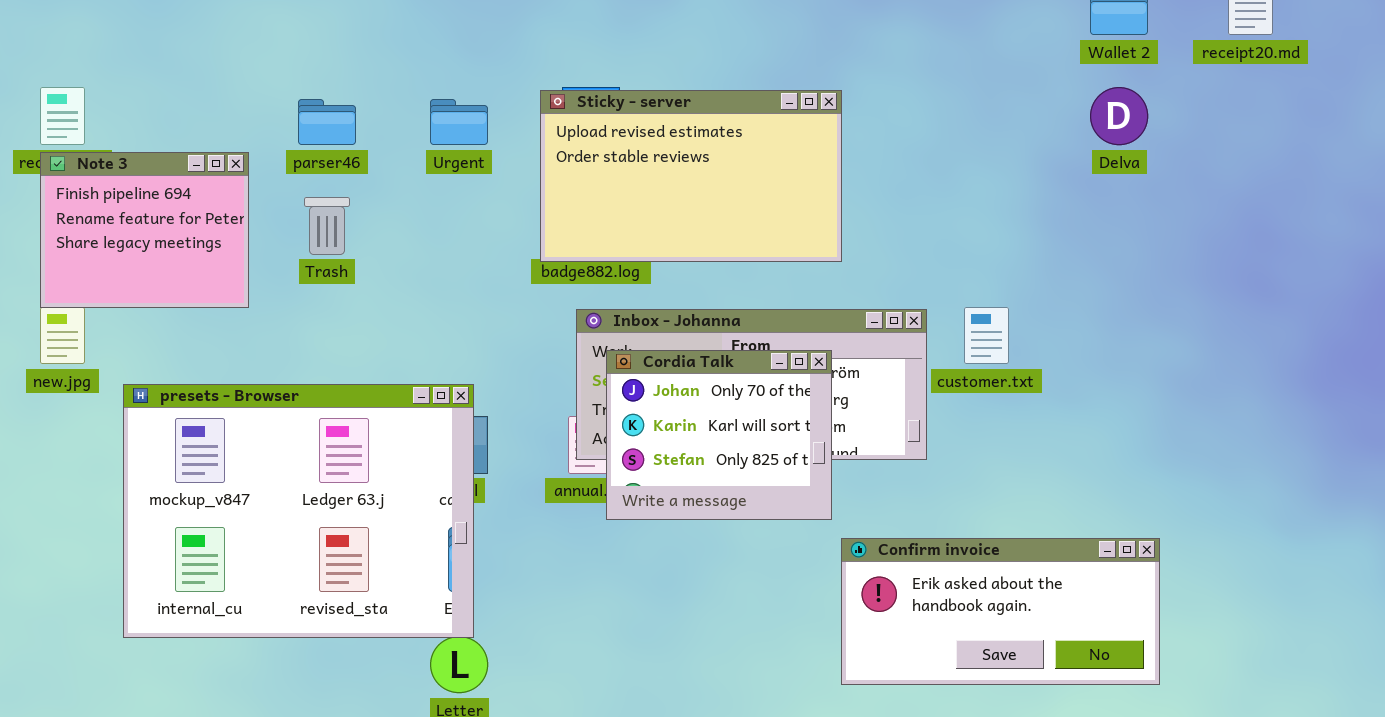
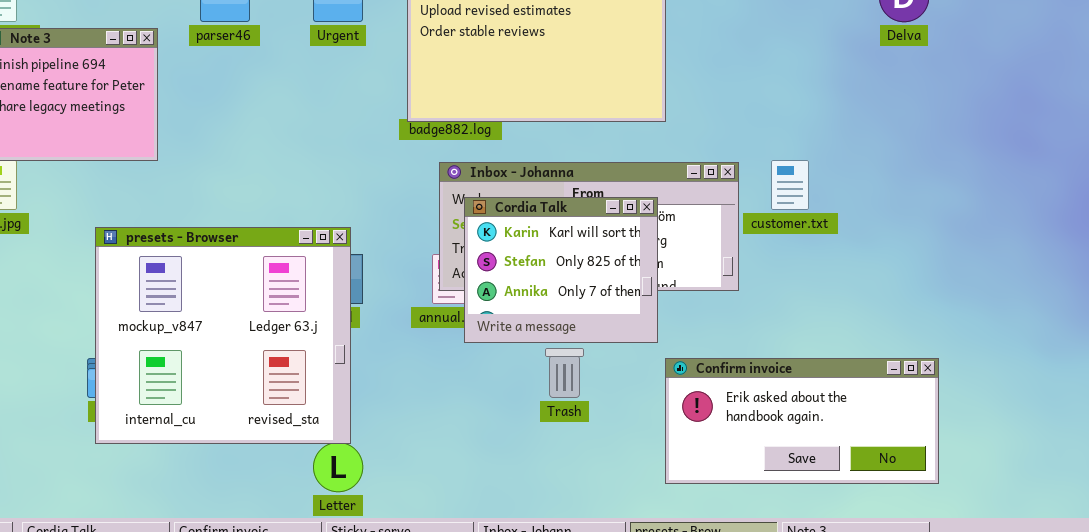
Trash: [304,197,350,255] -> [545,348,584,398], moved
Cordia Talk: [606,350,832,520] -> [464,197,658,343], scrolled down 1 row
presets - Browser: [123,384,474,638] -> [95,227,351,444], resized

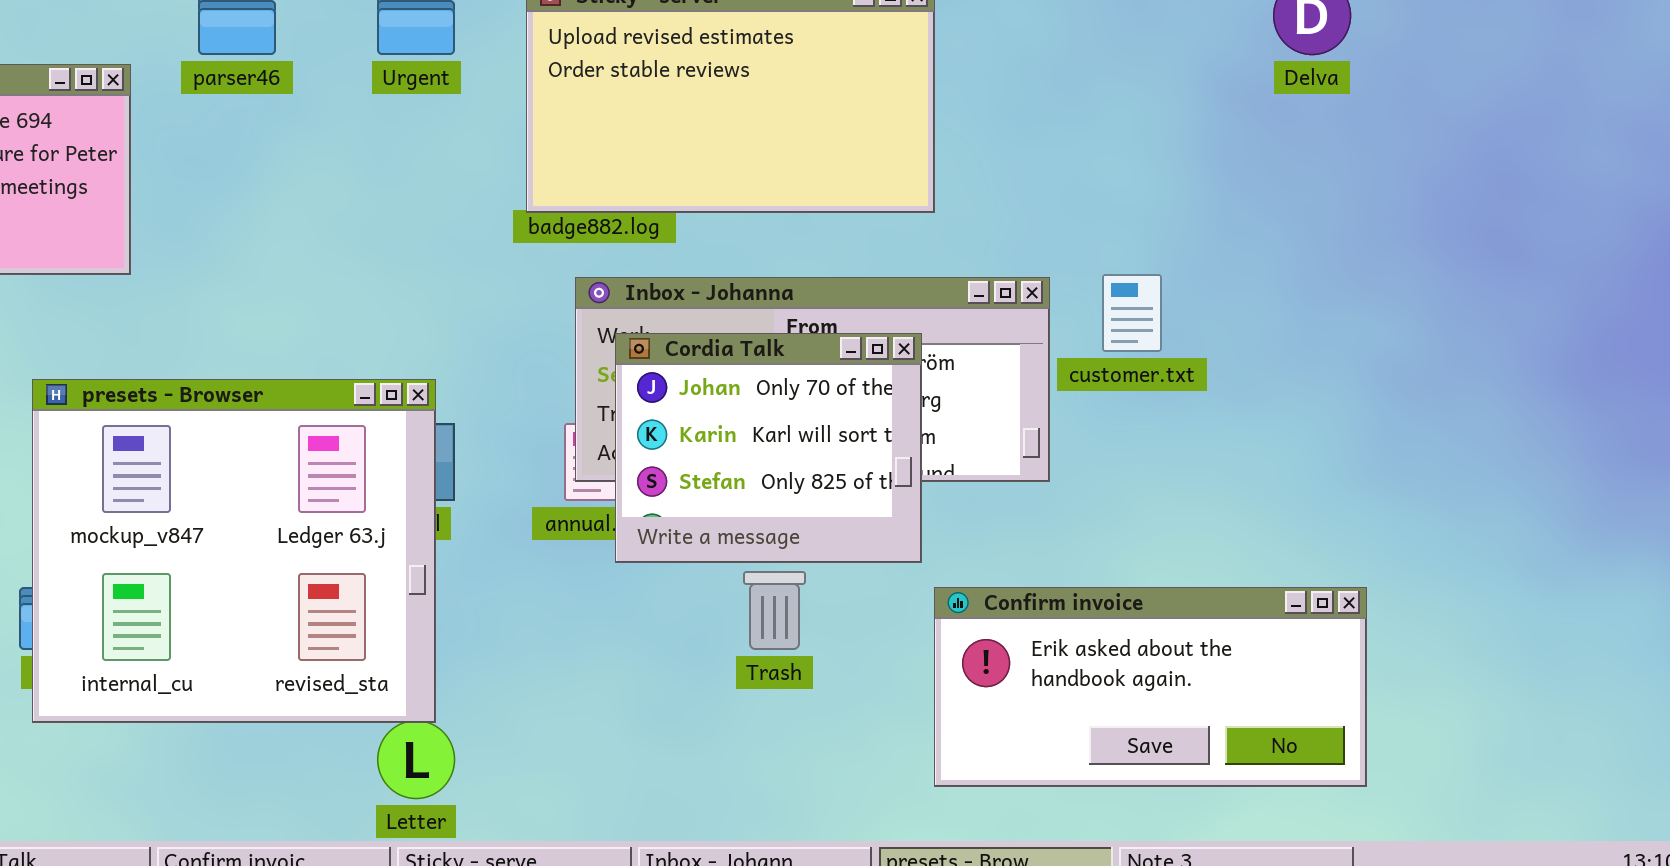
Cordia Talk: [464,197,658,343] -> [615,333,922,563], scrolled up 1 row

